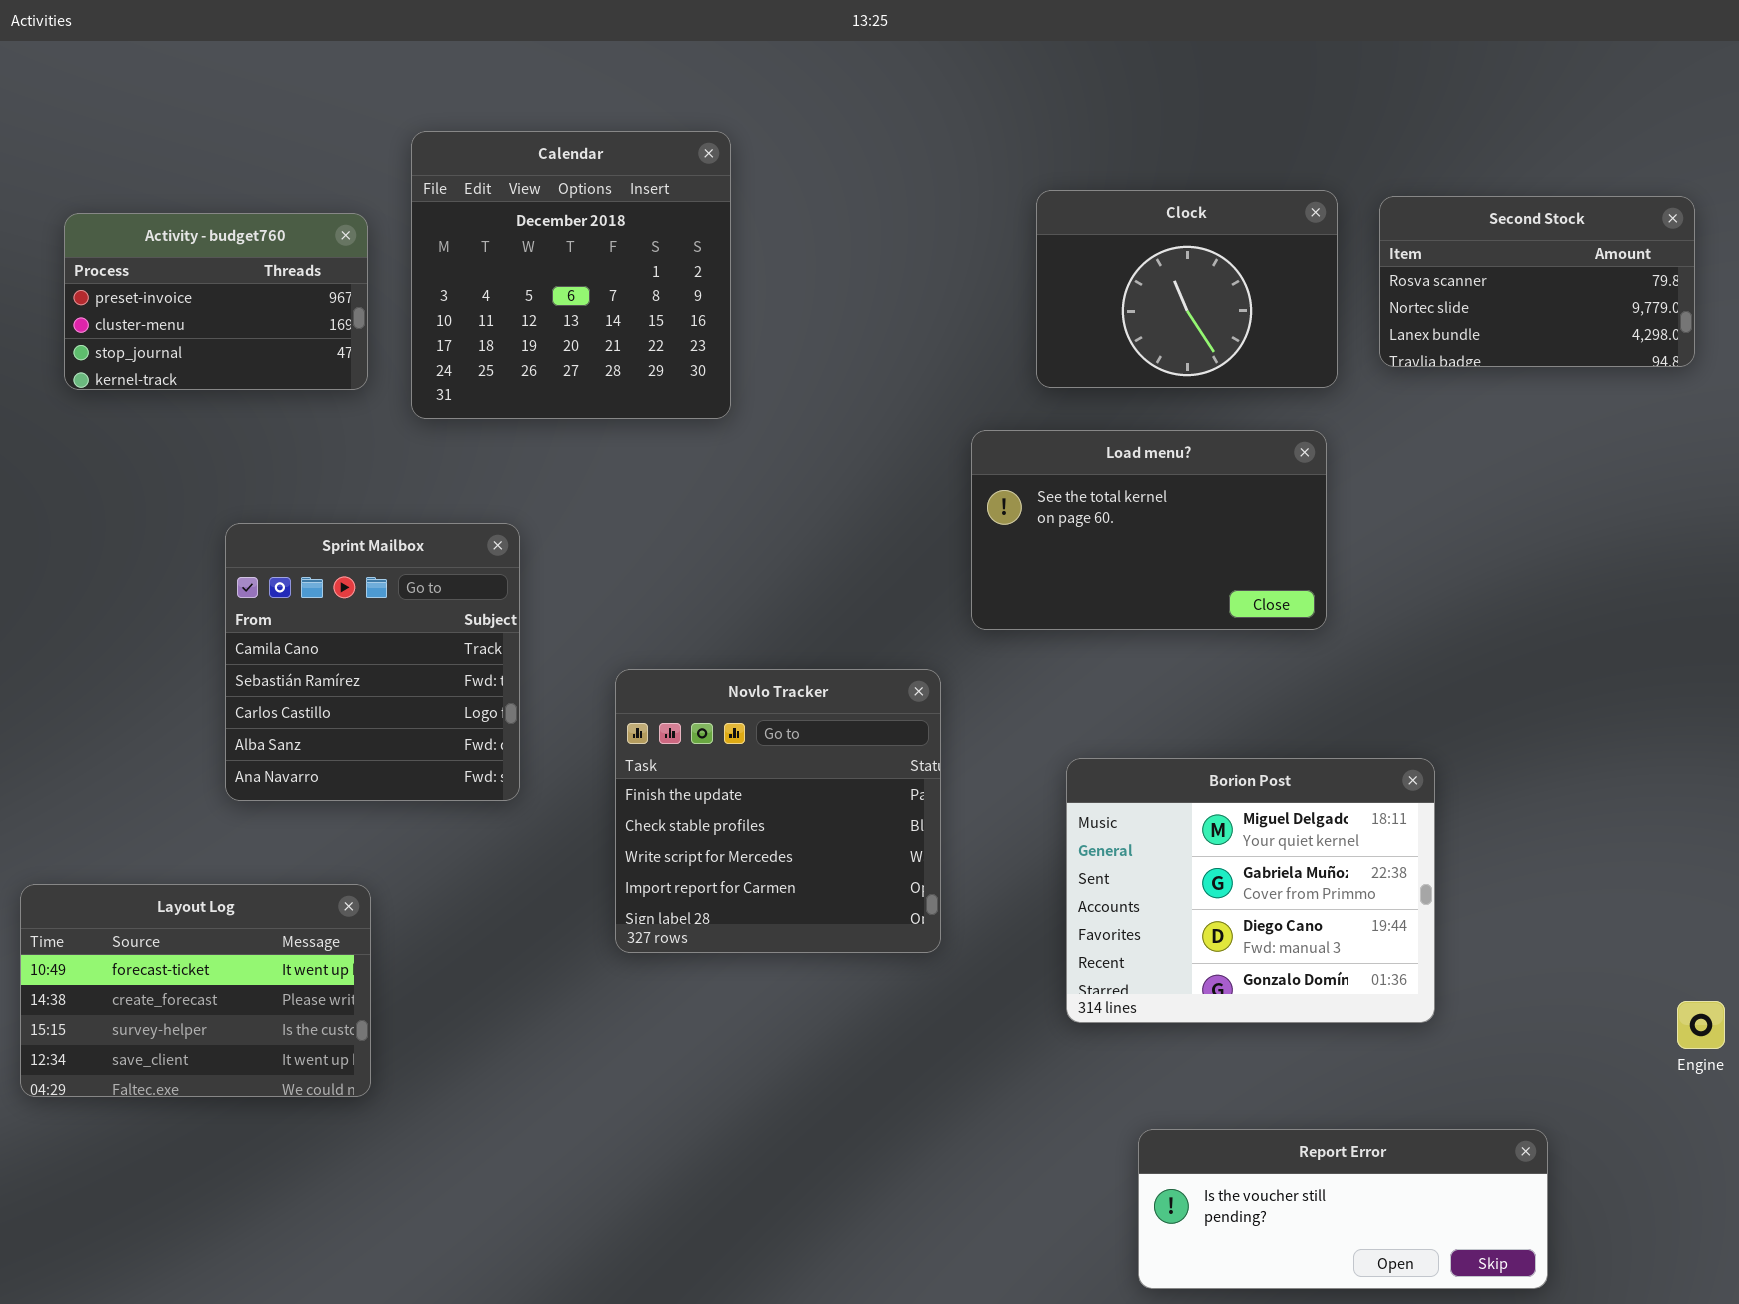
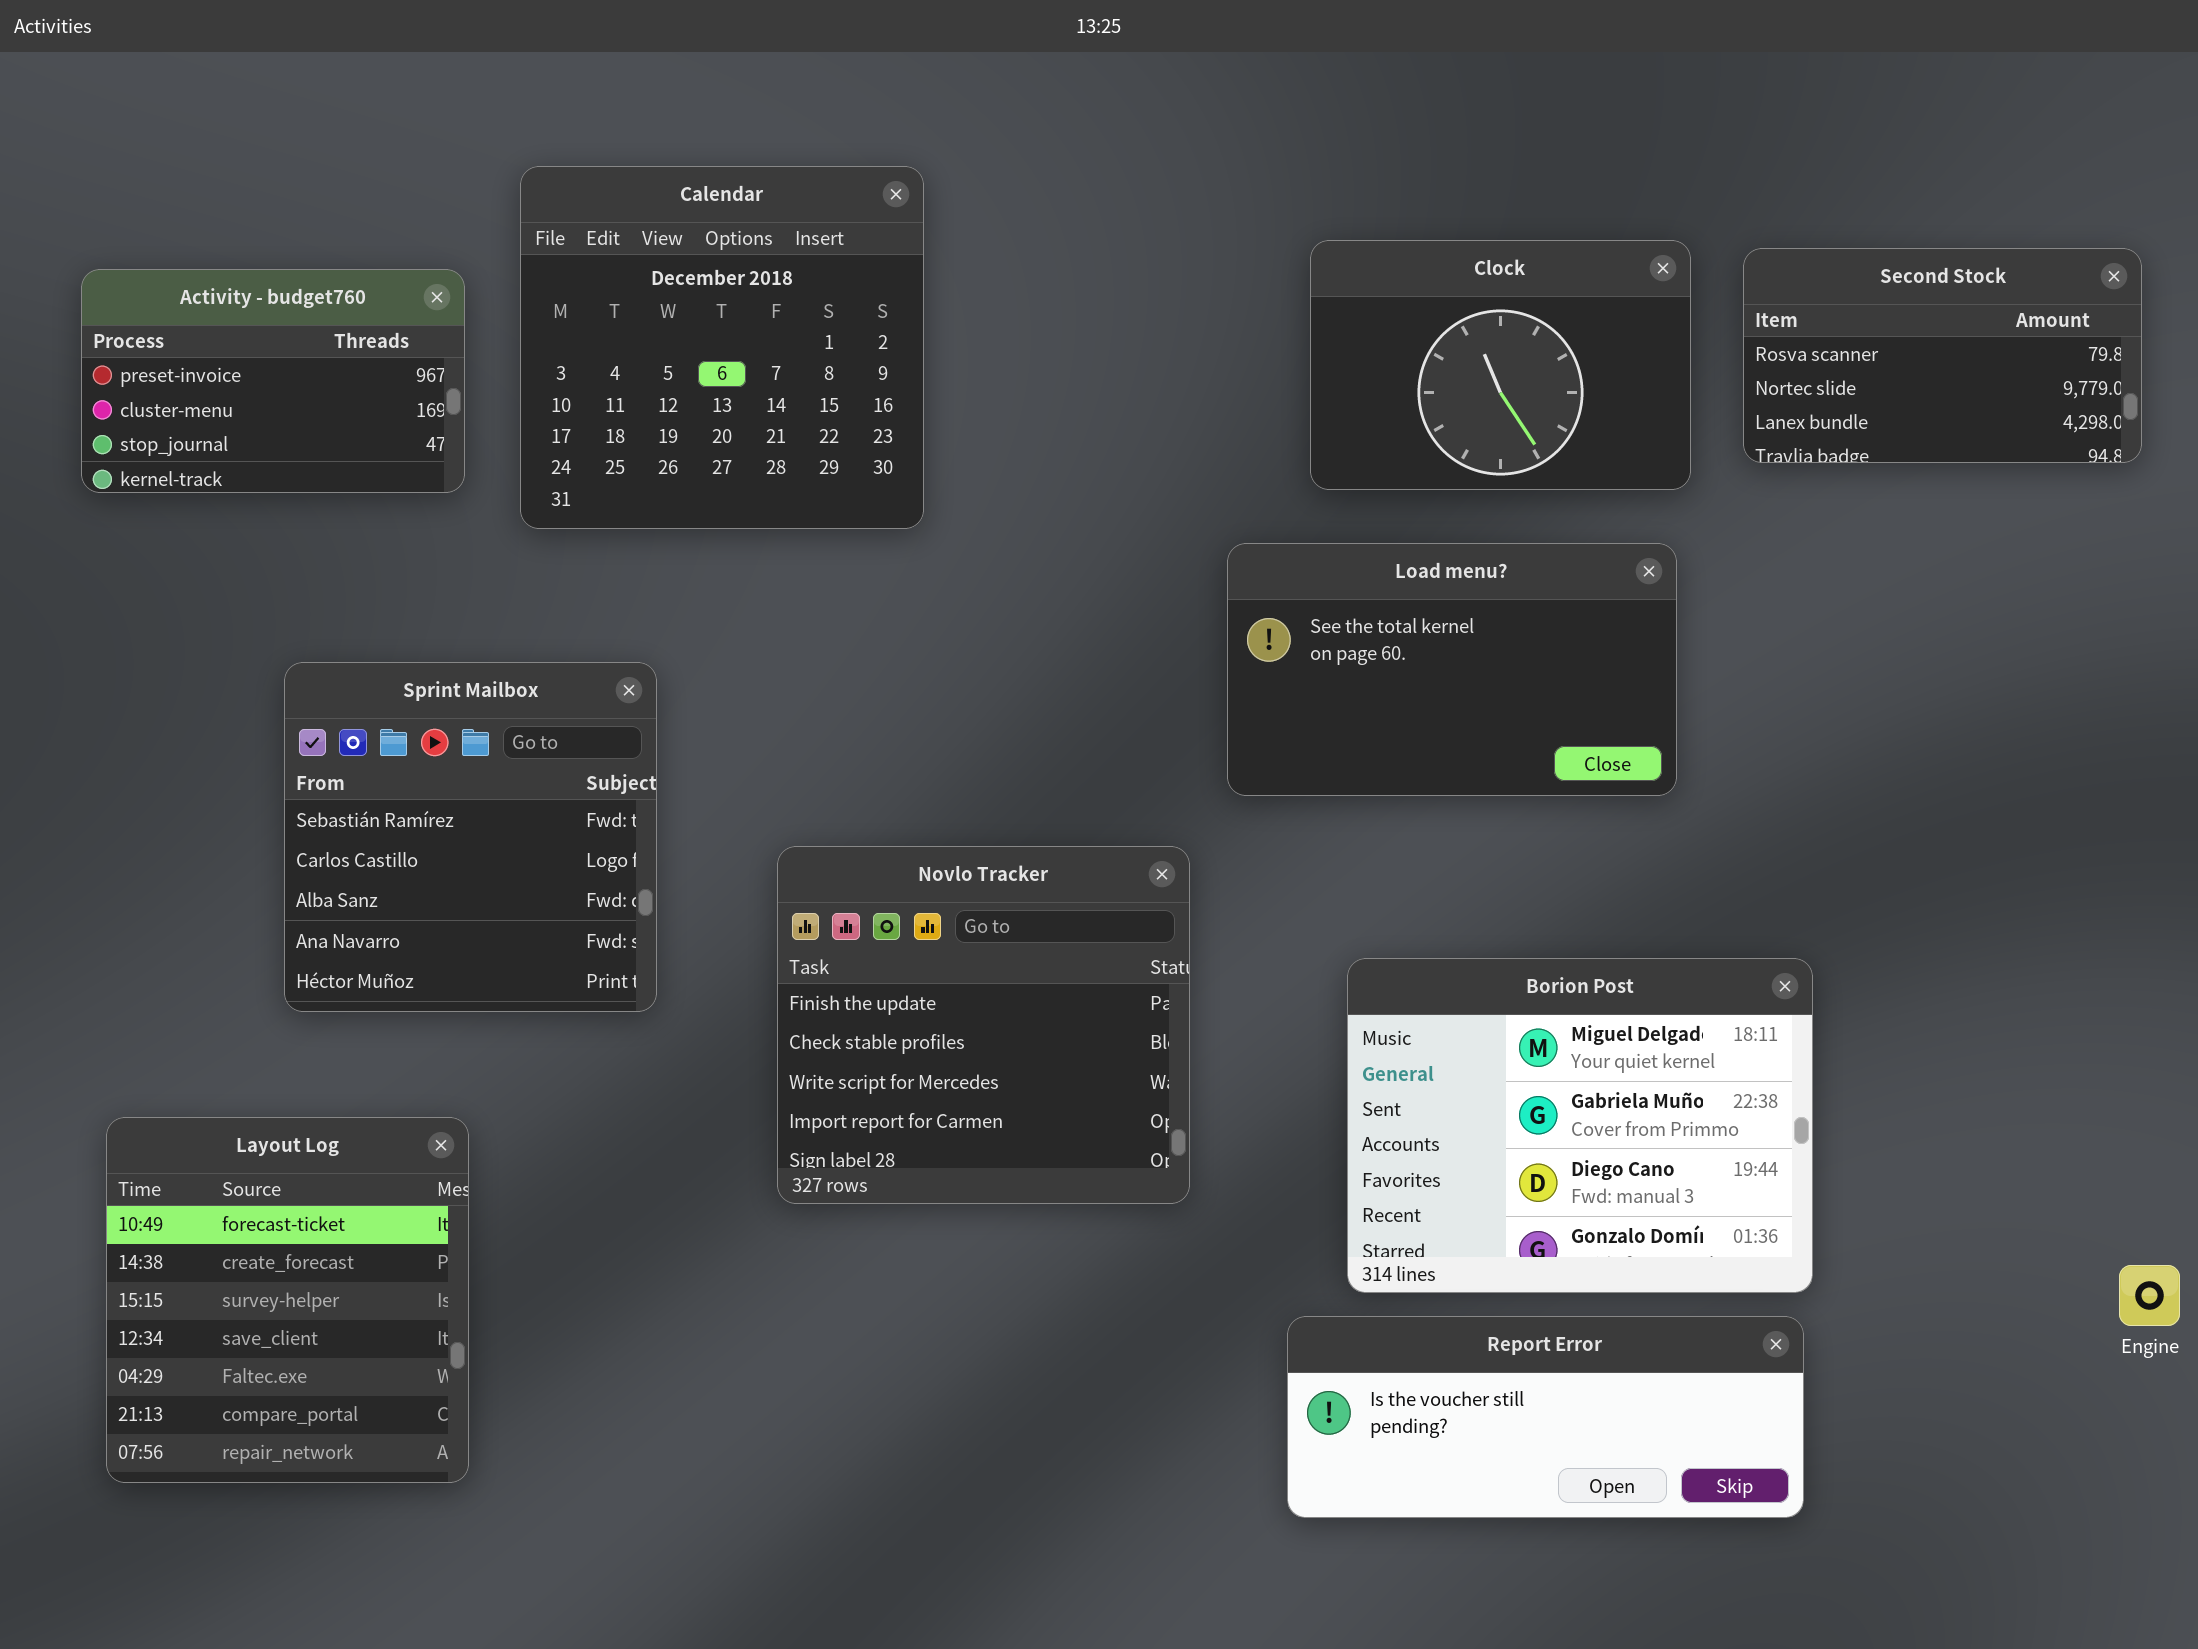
Sprint Mailbox: [225,523,520,801] -> [284,662,657,1012], scrolled down 1 row
Layout Log: [20,884,371,1097] -> [106,1117,469,1483], resized
Report Error: [1138,1129,1548,1289] -> [1287,1316,1804,1518], moved

